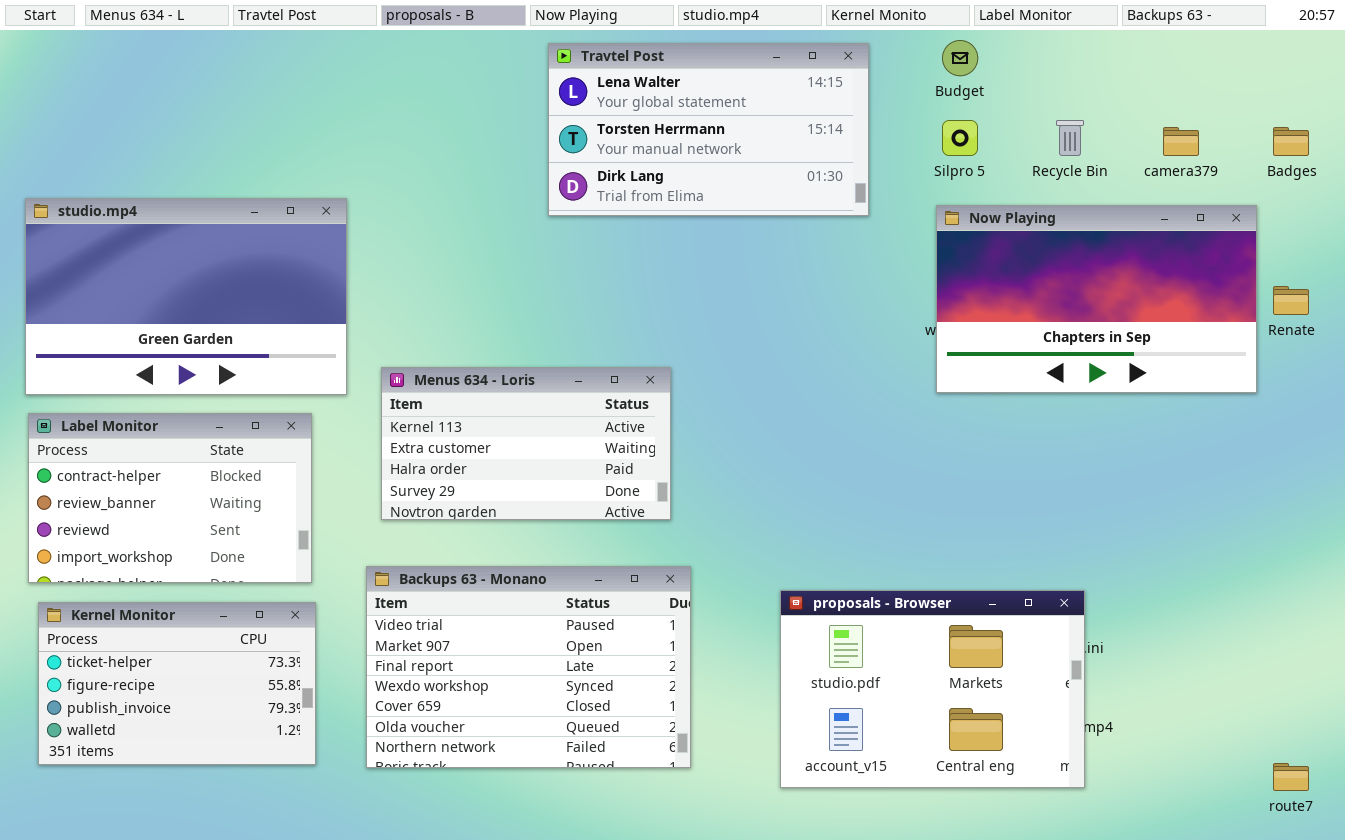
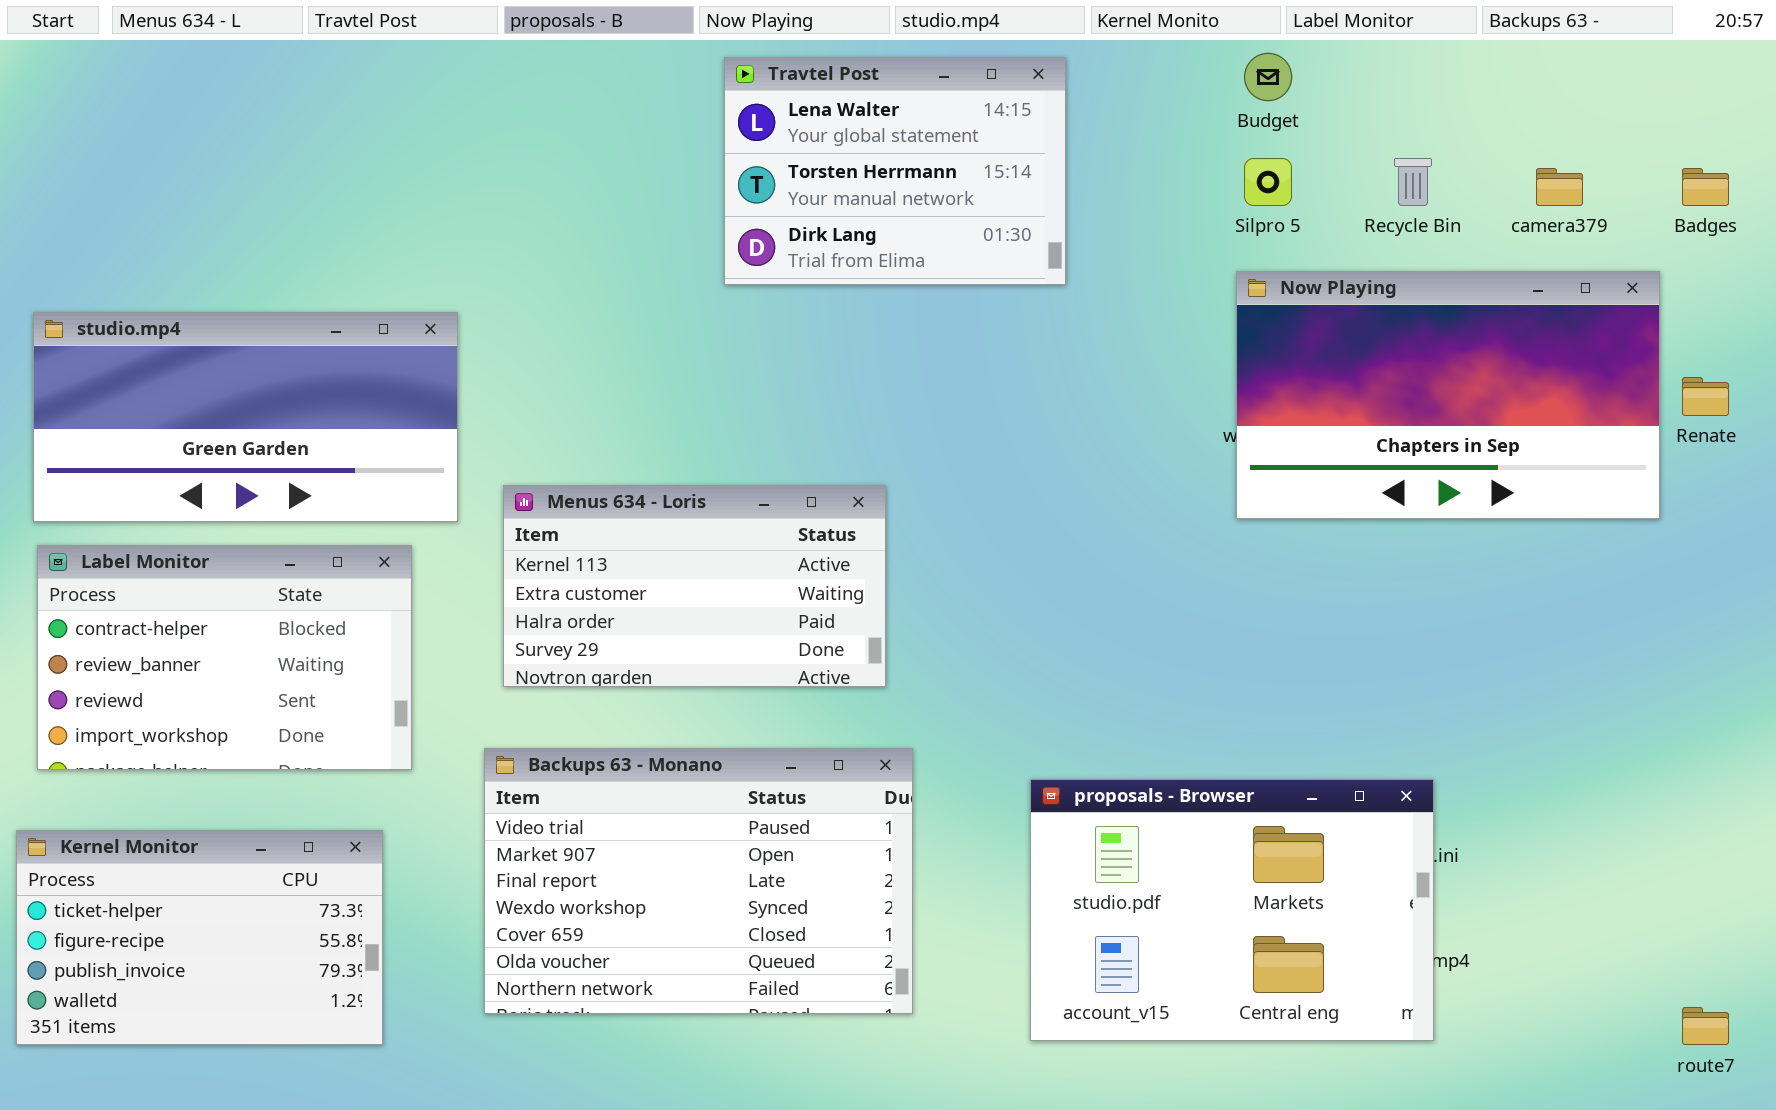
Travtel Post: [548,43,869,216] -> [724,57,1066,285], resized
studio.mp4: [25,198,347,395] -> [33,312,458,522], resized
Kernel Monitor: [38,602,316,765] -> [16,830,383,1045], moved

